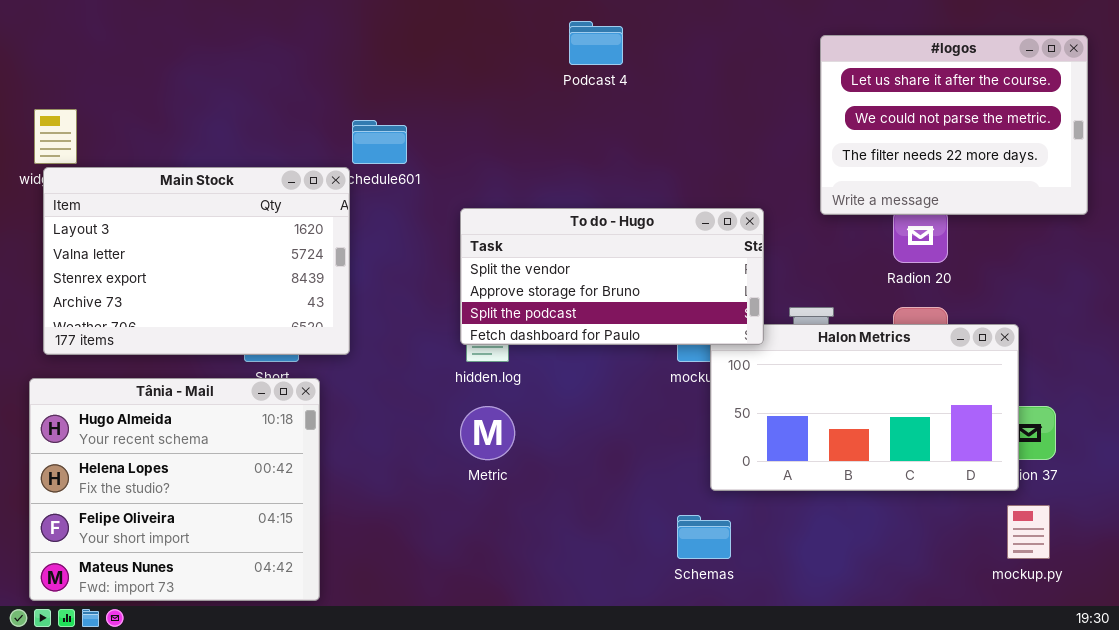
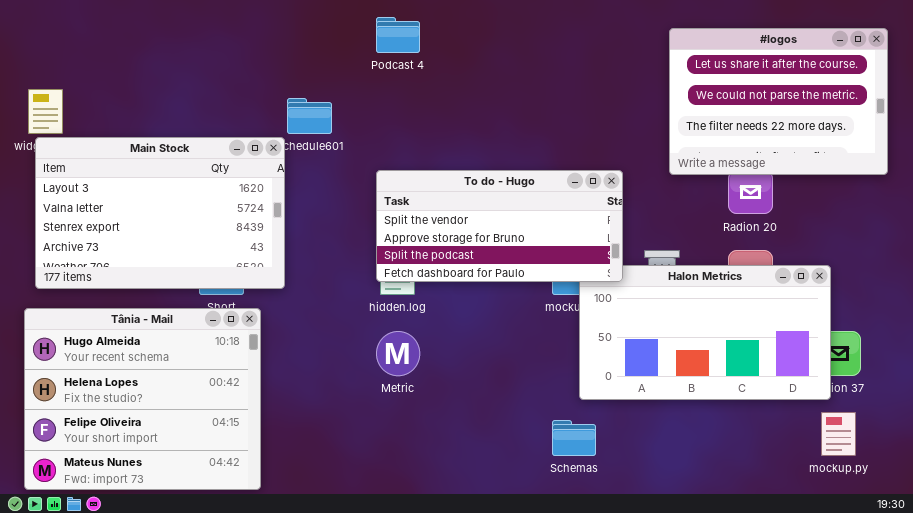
Podcast 4: [569,21,623,65] -> [376,17,420,53], moved

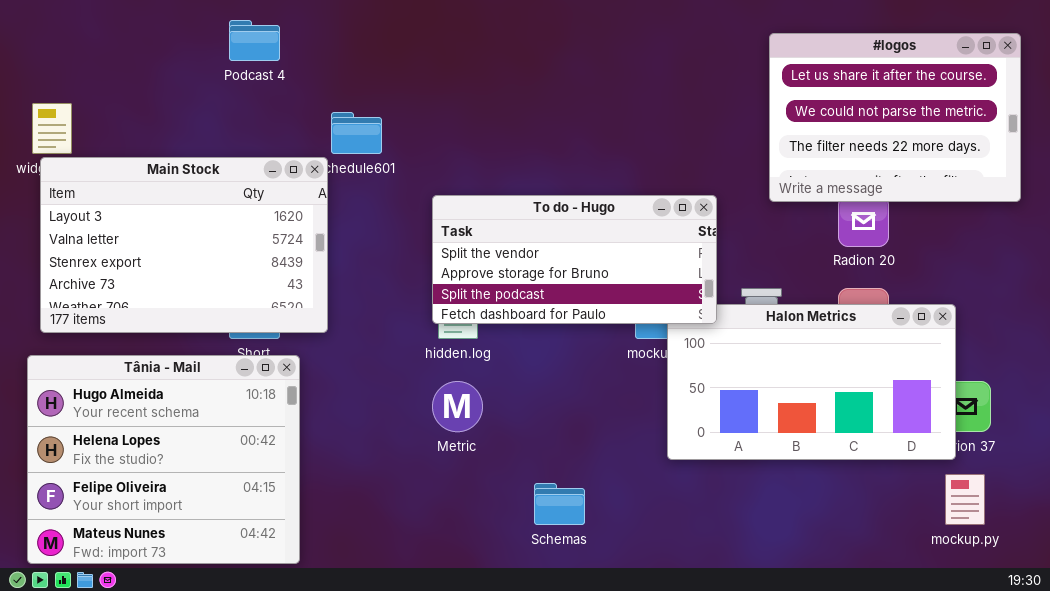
Podcast 4: [376,17,420,53] -> [229,20,280,61], moved
Schemas: [552,420,596,456] -> [534,483,585,525], moved

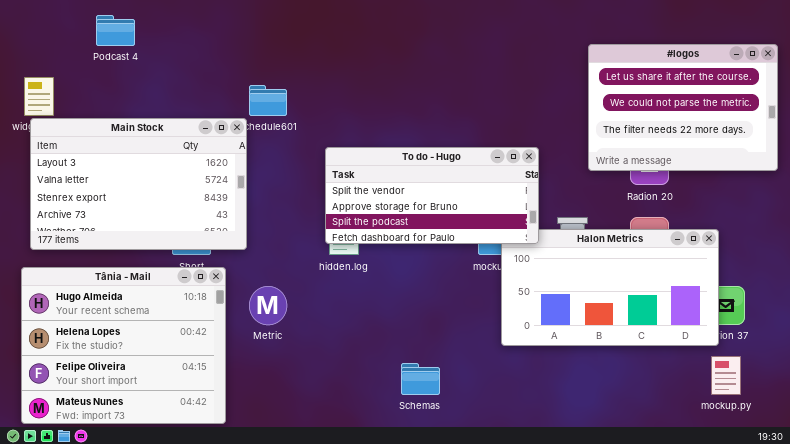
Podcast 4: [229,20,280,61] -> [96,15,135,46], moved
#logos: [769,33,1021,202] -> [588,44,778,171], moved
Metric: [432,381,483,432] -> [249,286,287,325], moved

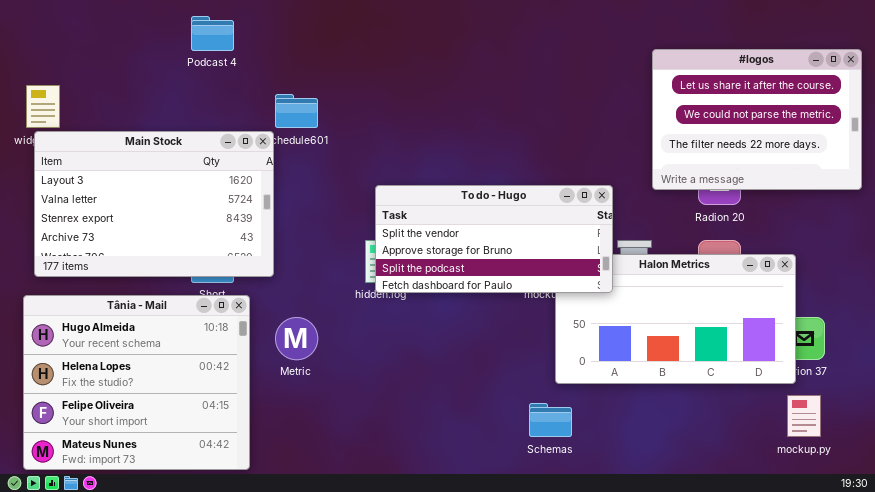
Podcast 4: [96,15,135,46] -> [191,16,234,51], moved
To do - Hugo: [325,147,539,244] -> [375,185,613,293], moved
Schemas: [401,363,440,395] -> [529,403,572,437], moved

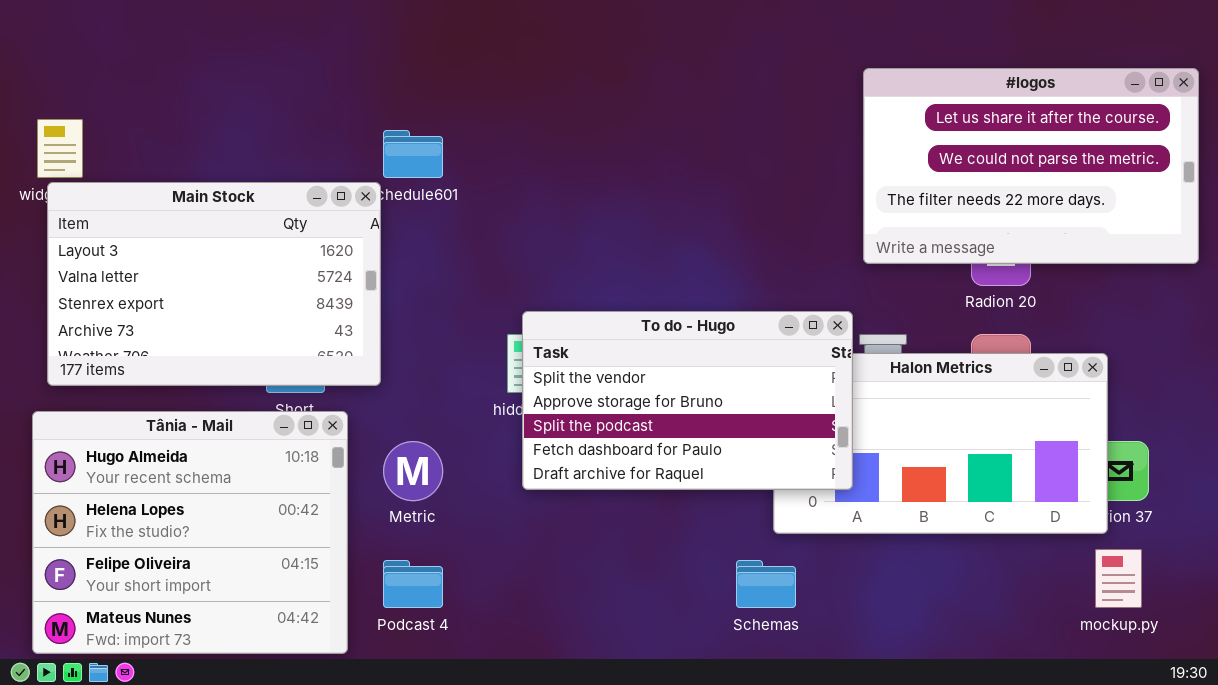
Podcast 4: [191,16,234,51] -> [383,560,443,608], moved
#logos: [652,49,862,190] -> [863,68,1199,264], resized
To do - Hugo: [375,185,613,293] -> [522,311,853,490], moved, resized

